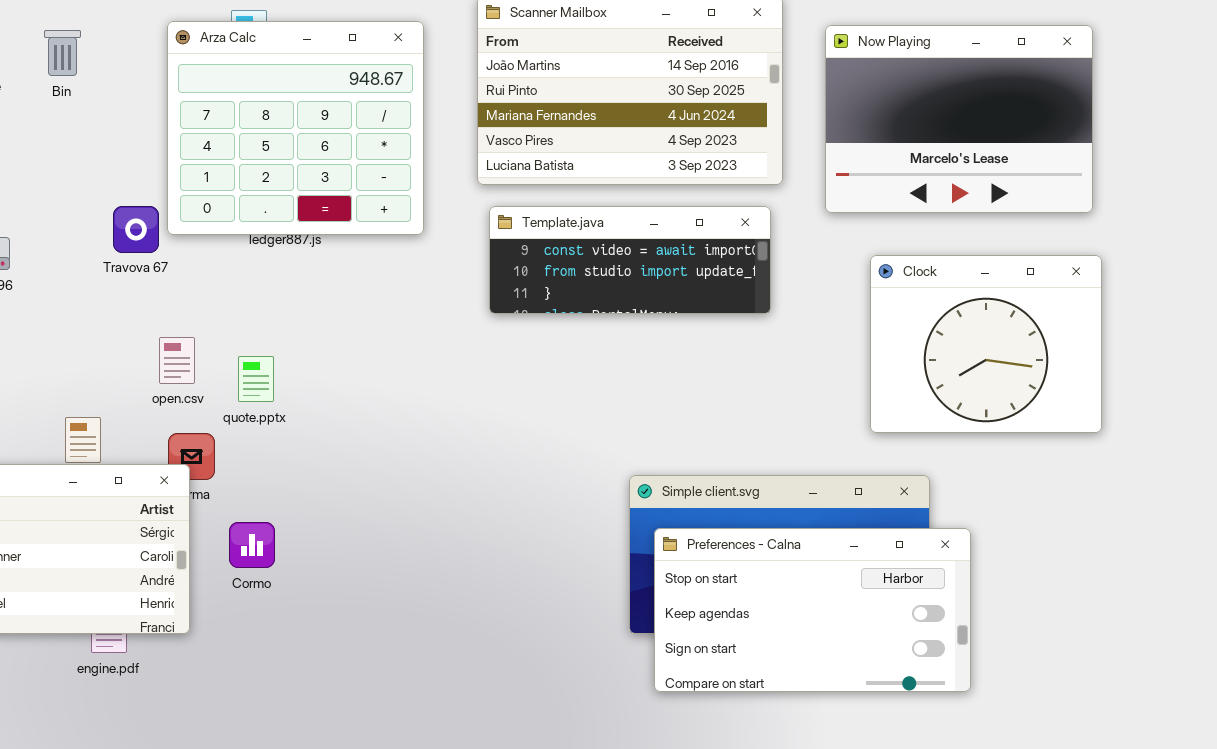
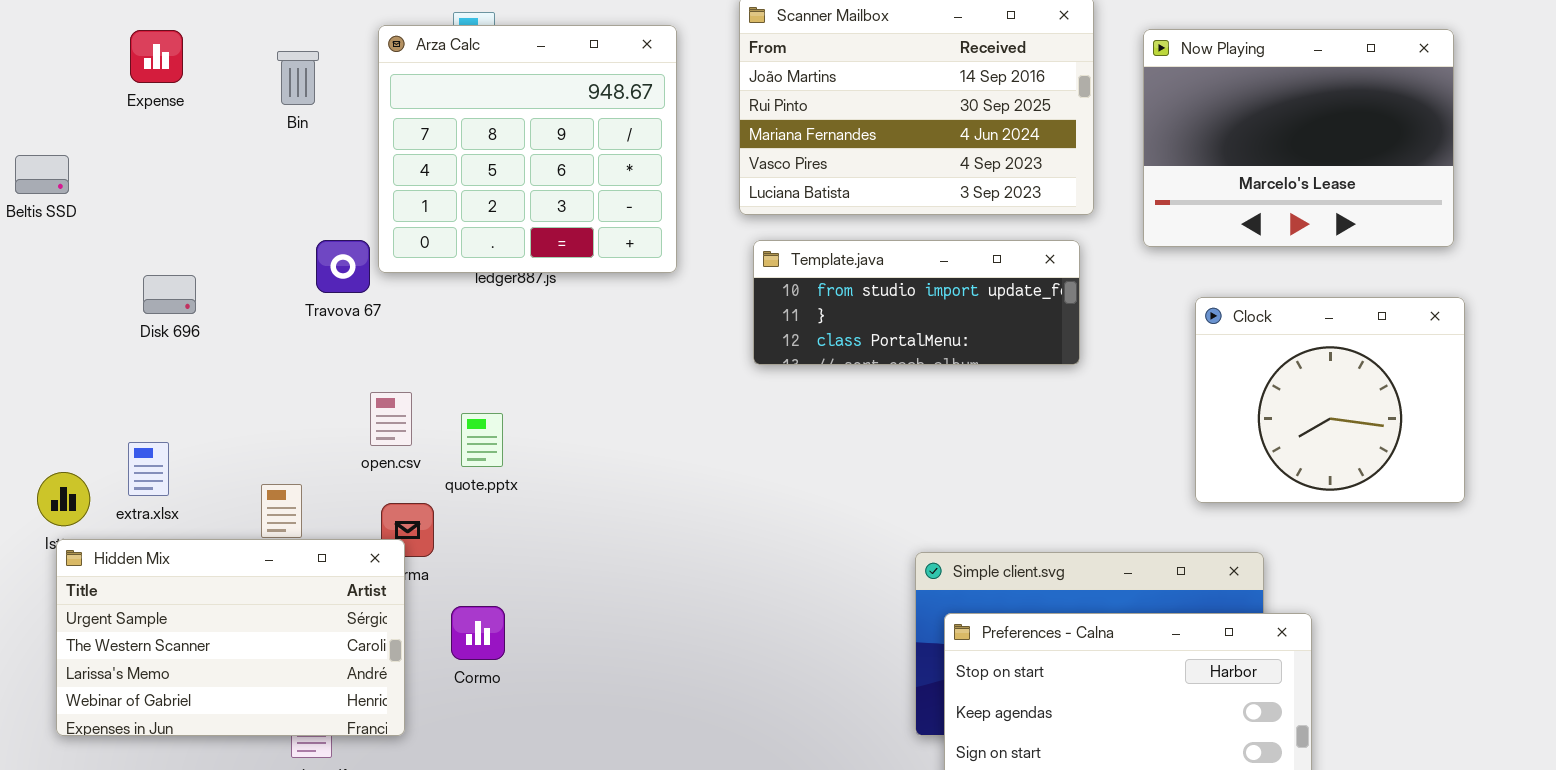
Bin: [44,30,81,76] -> [277,51,319,105], moved
Template.java: [489,206,771,314] -> [753,240,1080,365], scrolled down 1 row

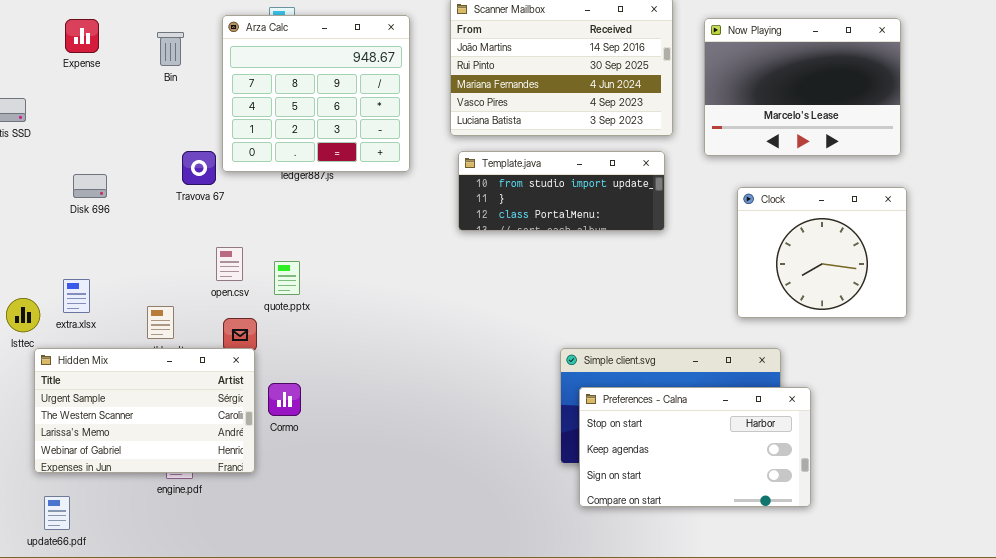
Hidden Mix: [56,539,405,736] -> [34,348,255,473], moved

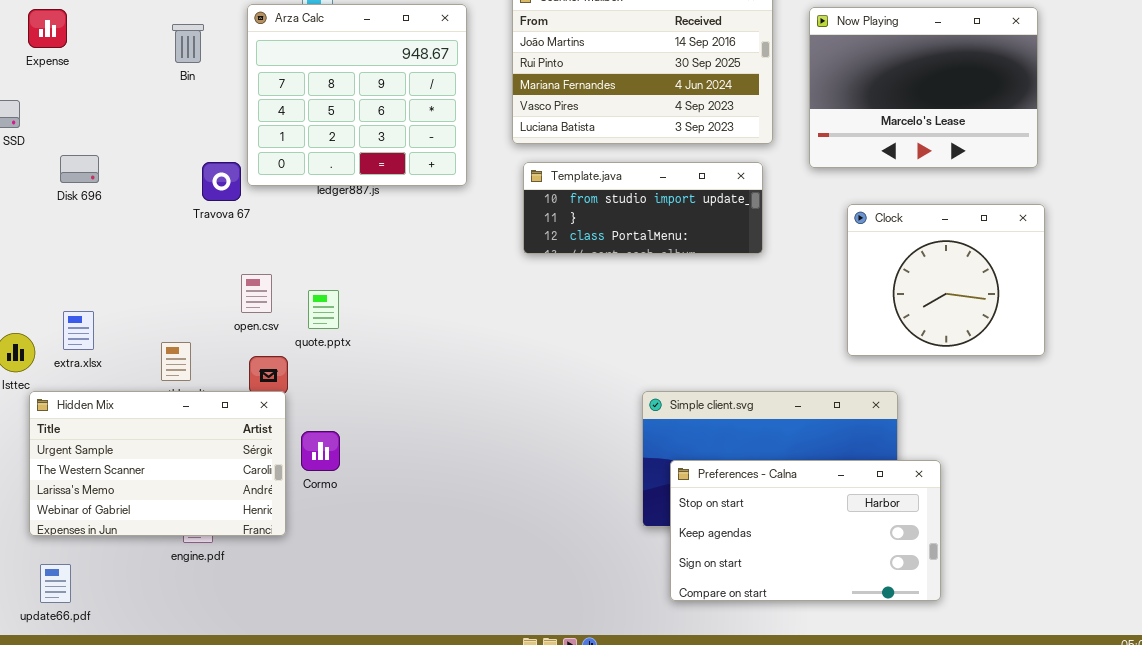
Expense: [65,19,99,53] -> [28,9,67,48], moved
Disk 696: [73,174,107,198] -> [60,155,99,183], moved
Preferences - Calna: [579,387,811,507] -> [670,460,941,601], moved

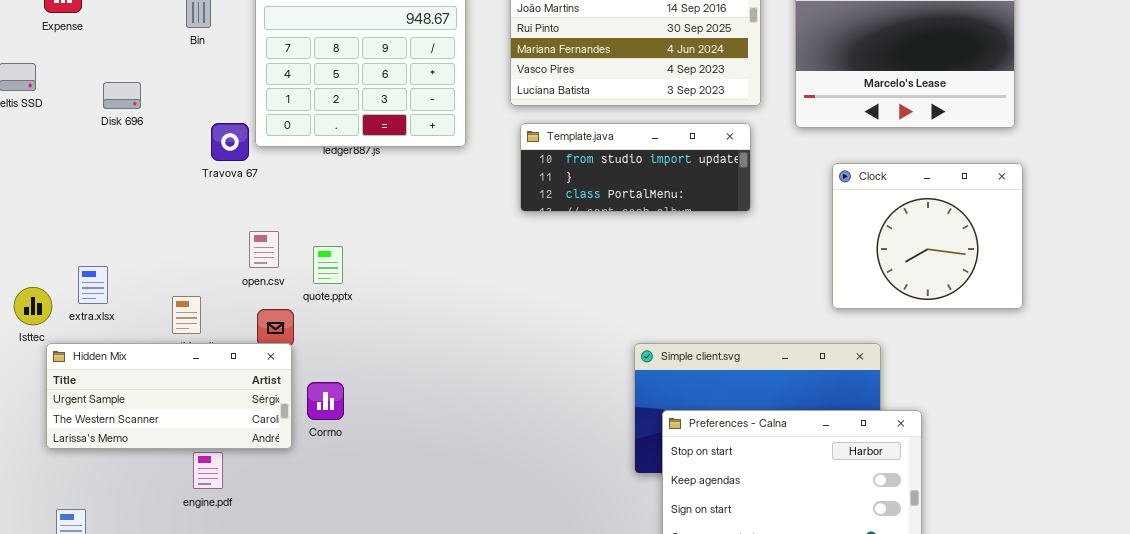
Disk 696: [60,155,99,183] -> [103,82,141,109], moved
Hidden Mix: [29,391,286,536] -> [46,343,292,449], resized

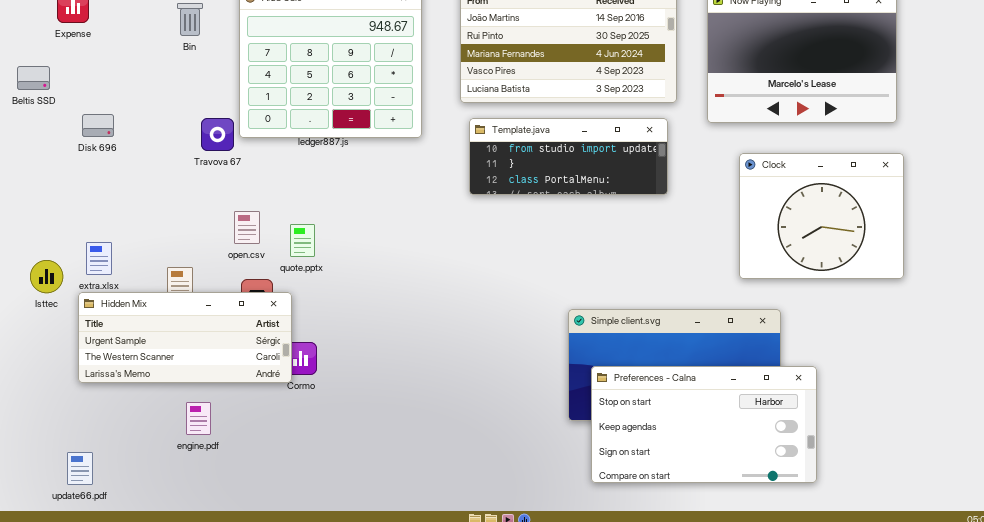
Disk 696: [103,82,141,109] -> [82,114,114,137], moved
Hidden Mix: [46,343,292,449] -> [78,292,292,383], moved

